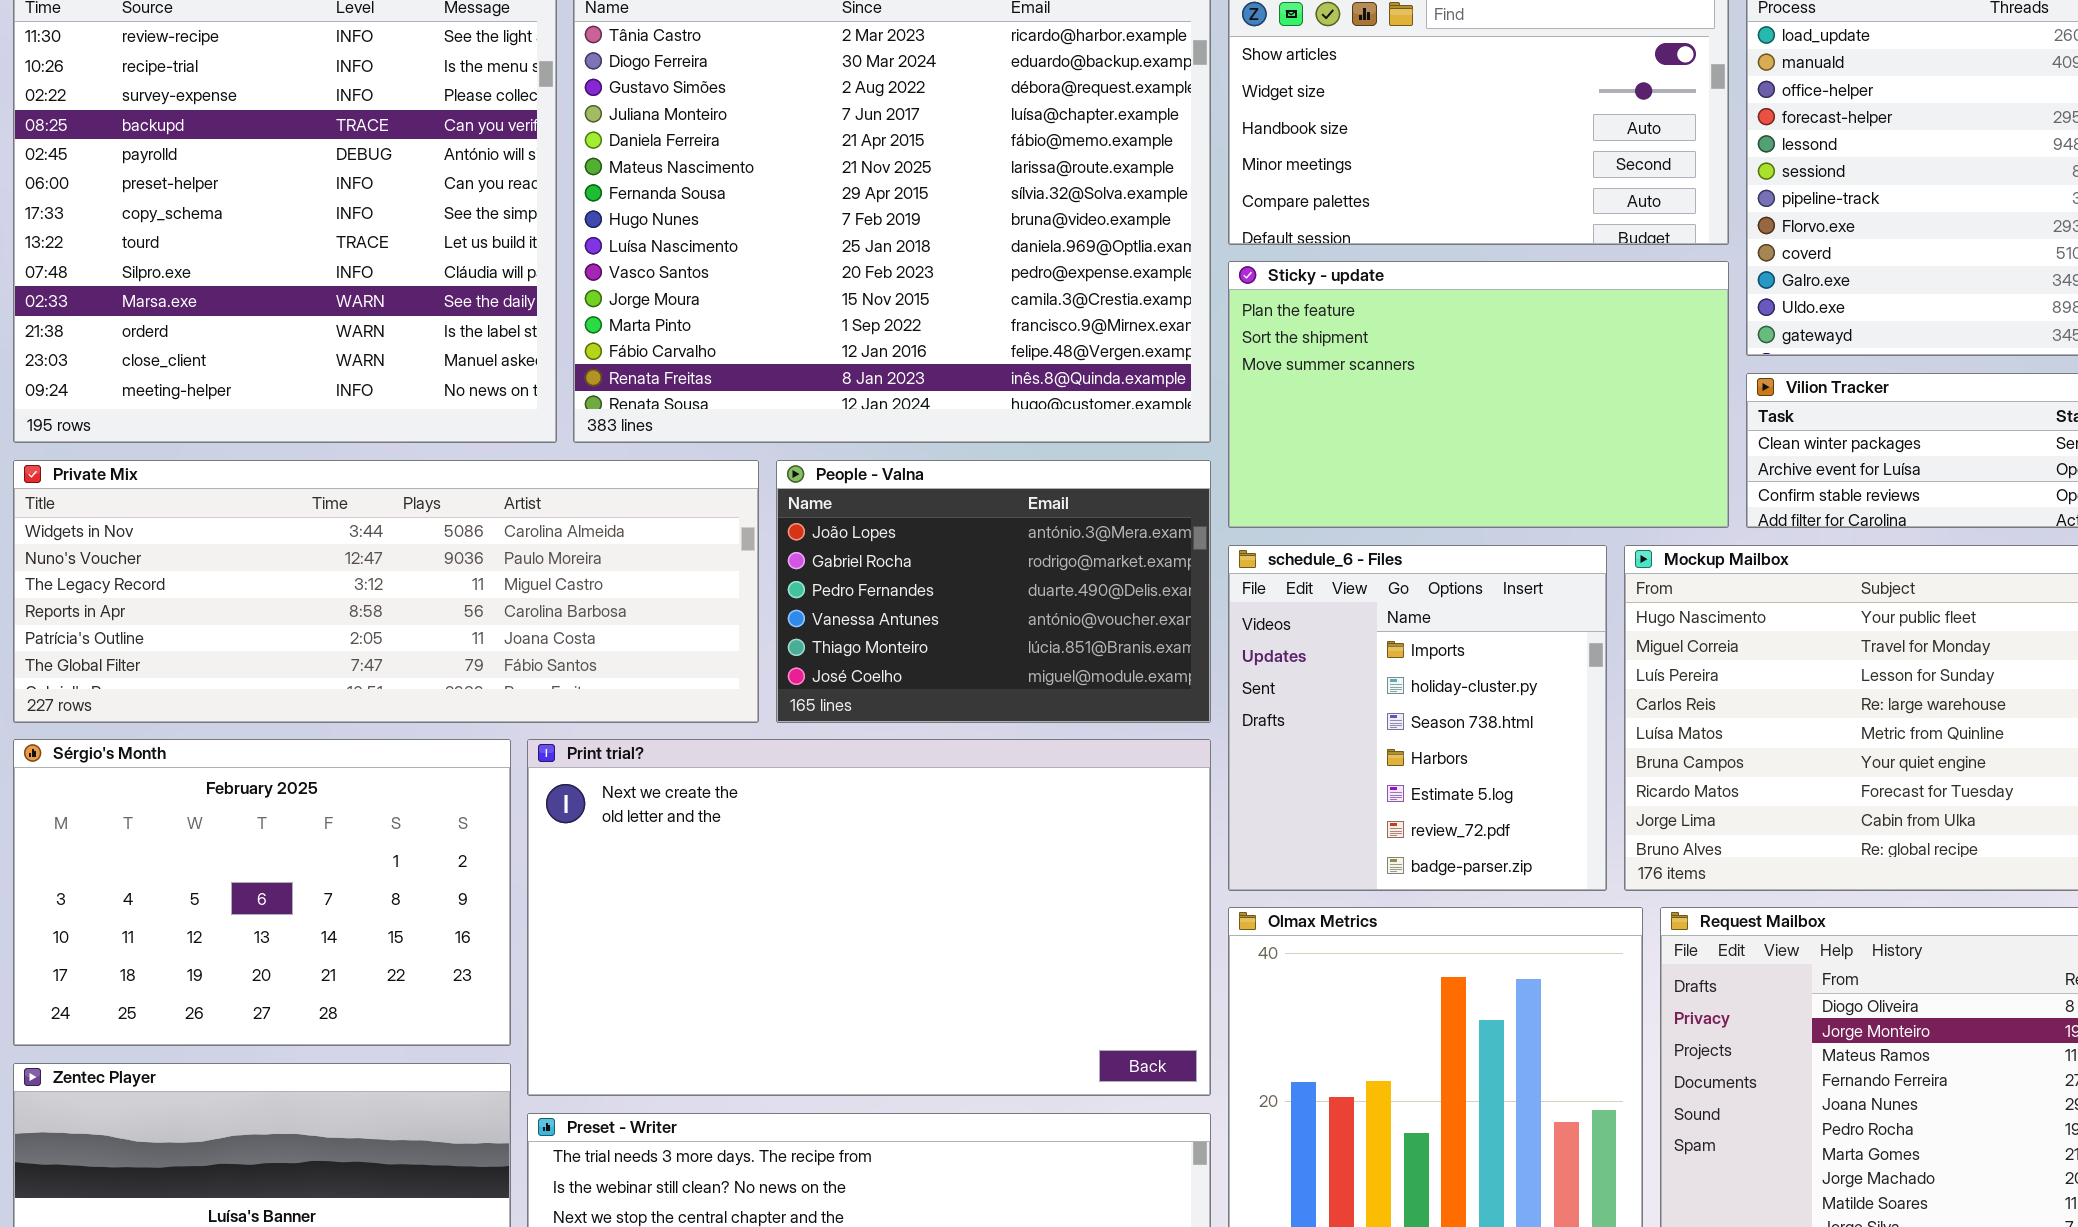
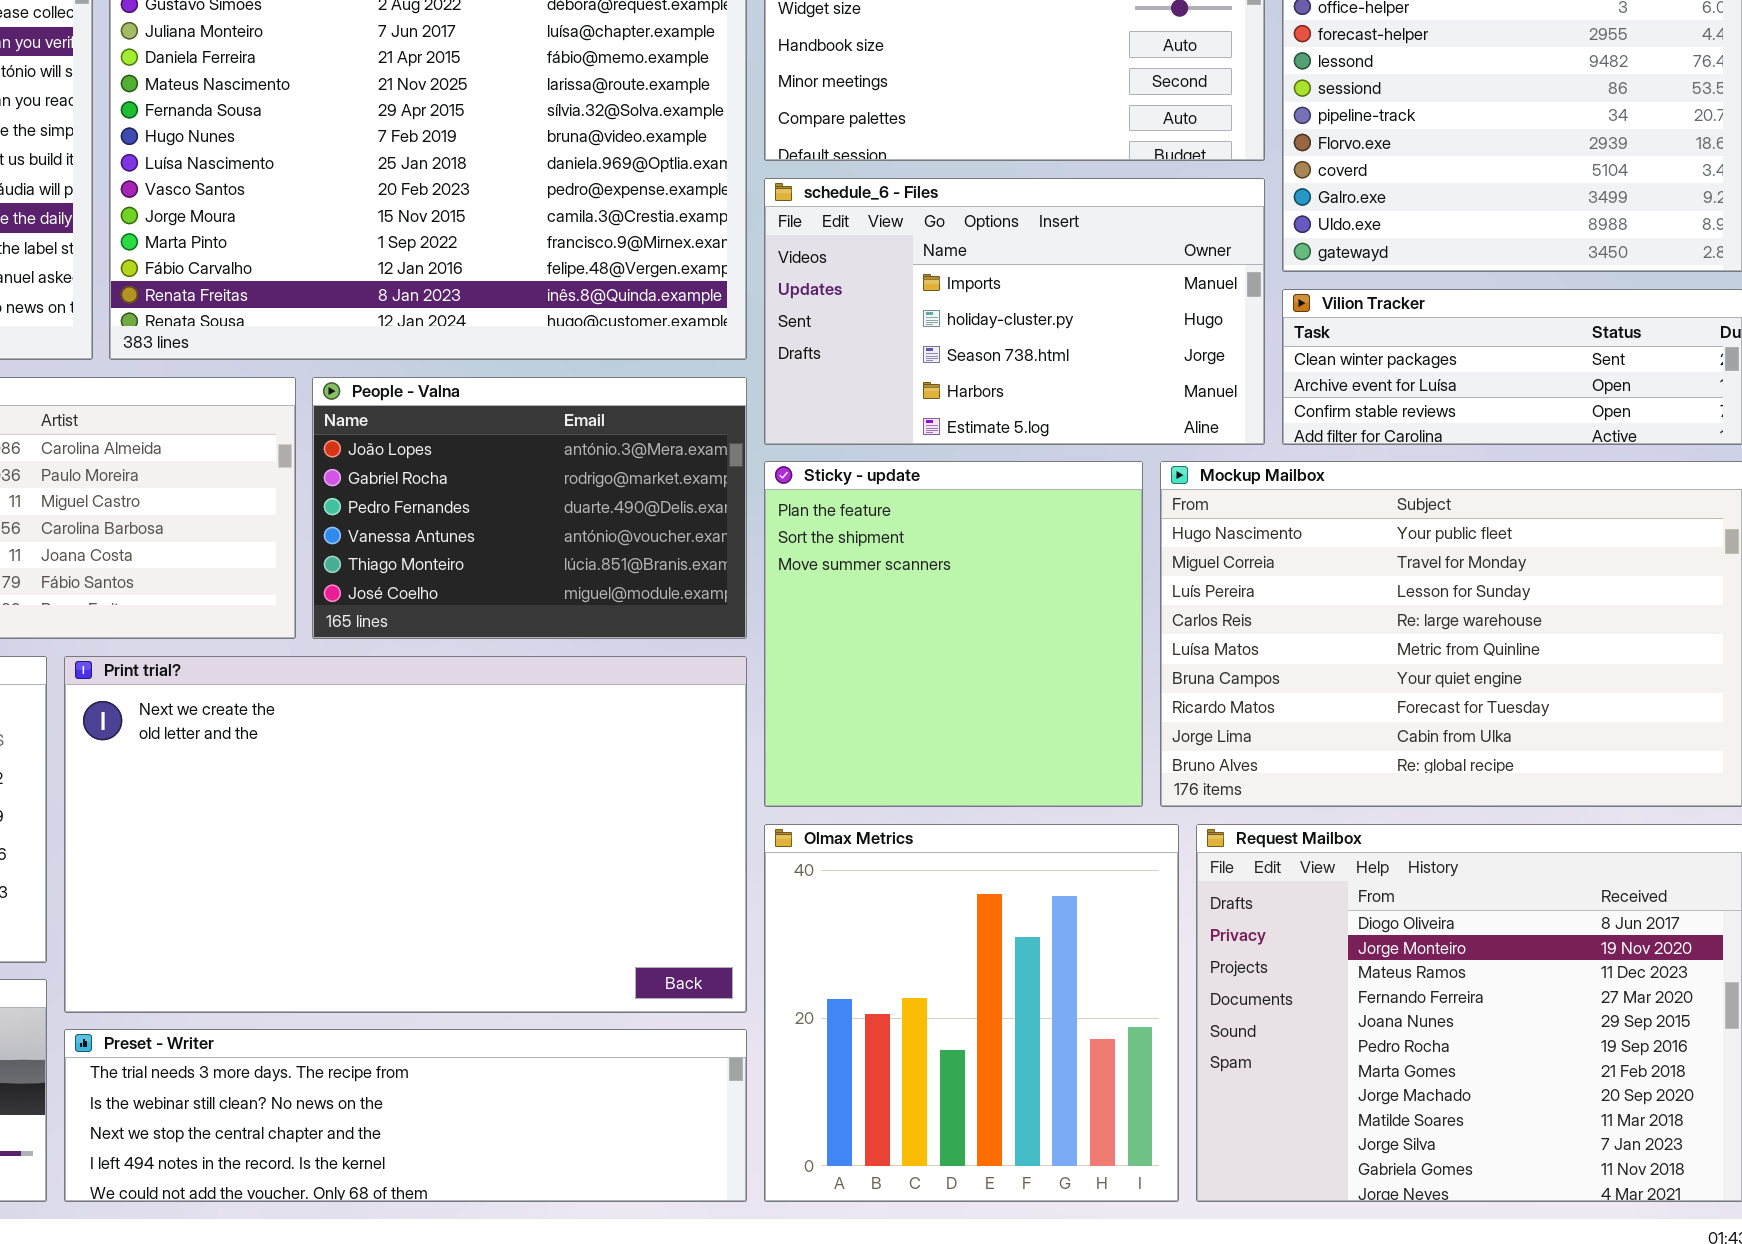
Sticky - update: [1228,261,1729,528] -> [764,461,1143,807], moved, resized
schedule_6 - Files: [1228,545,1607,891] -> [764,178,1265,445], moved, resized

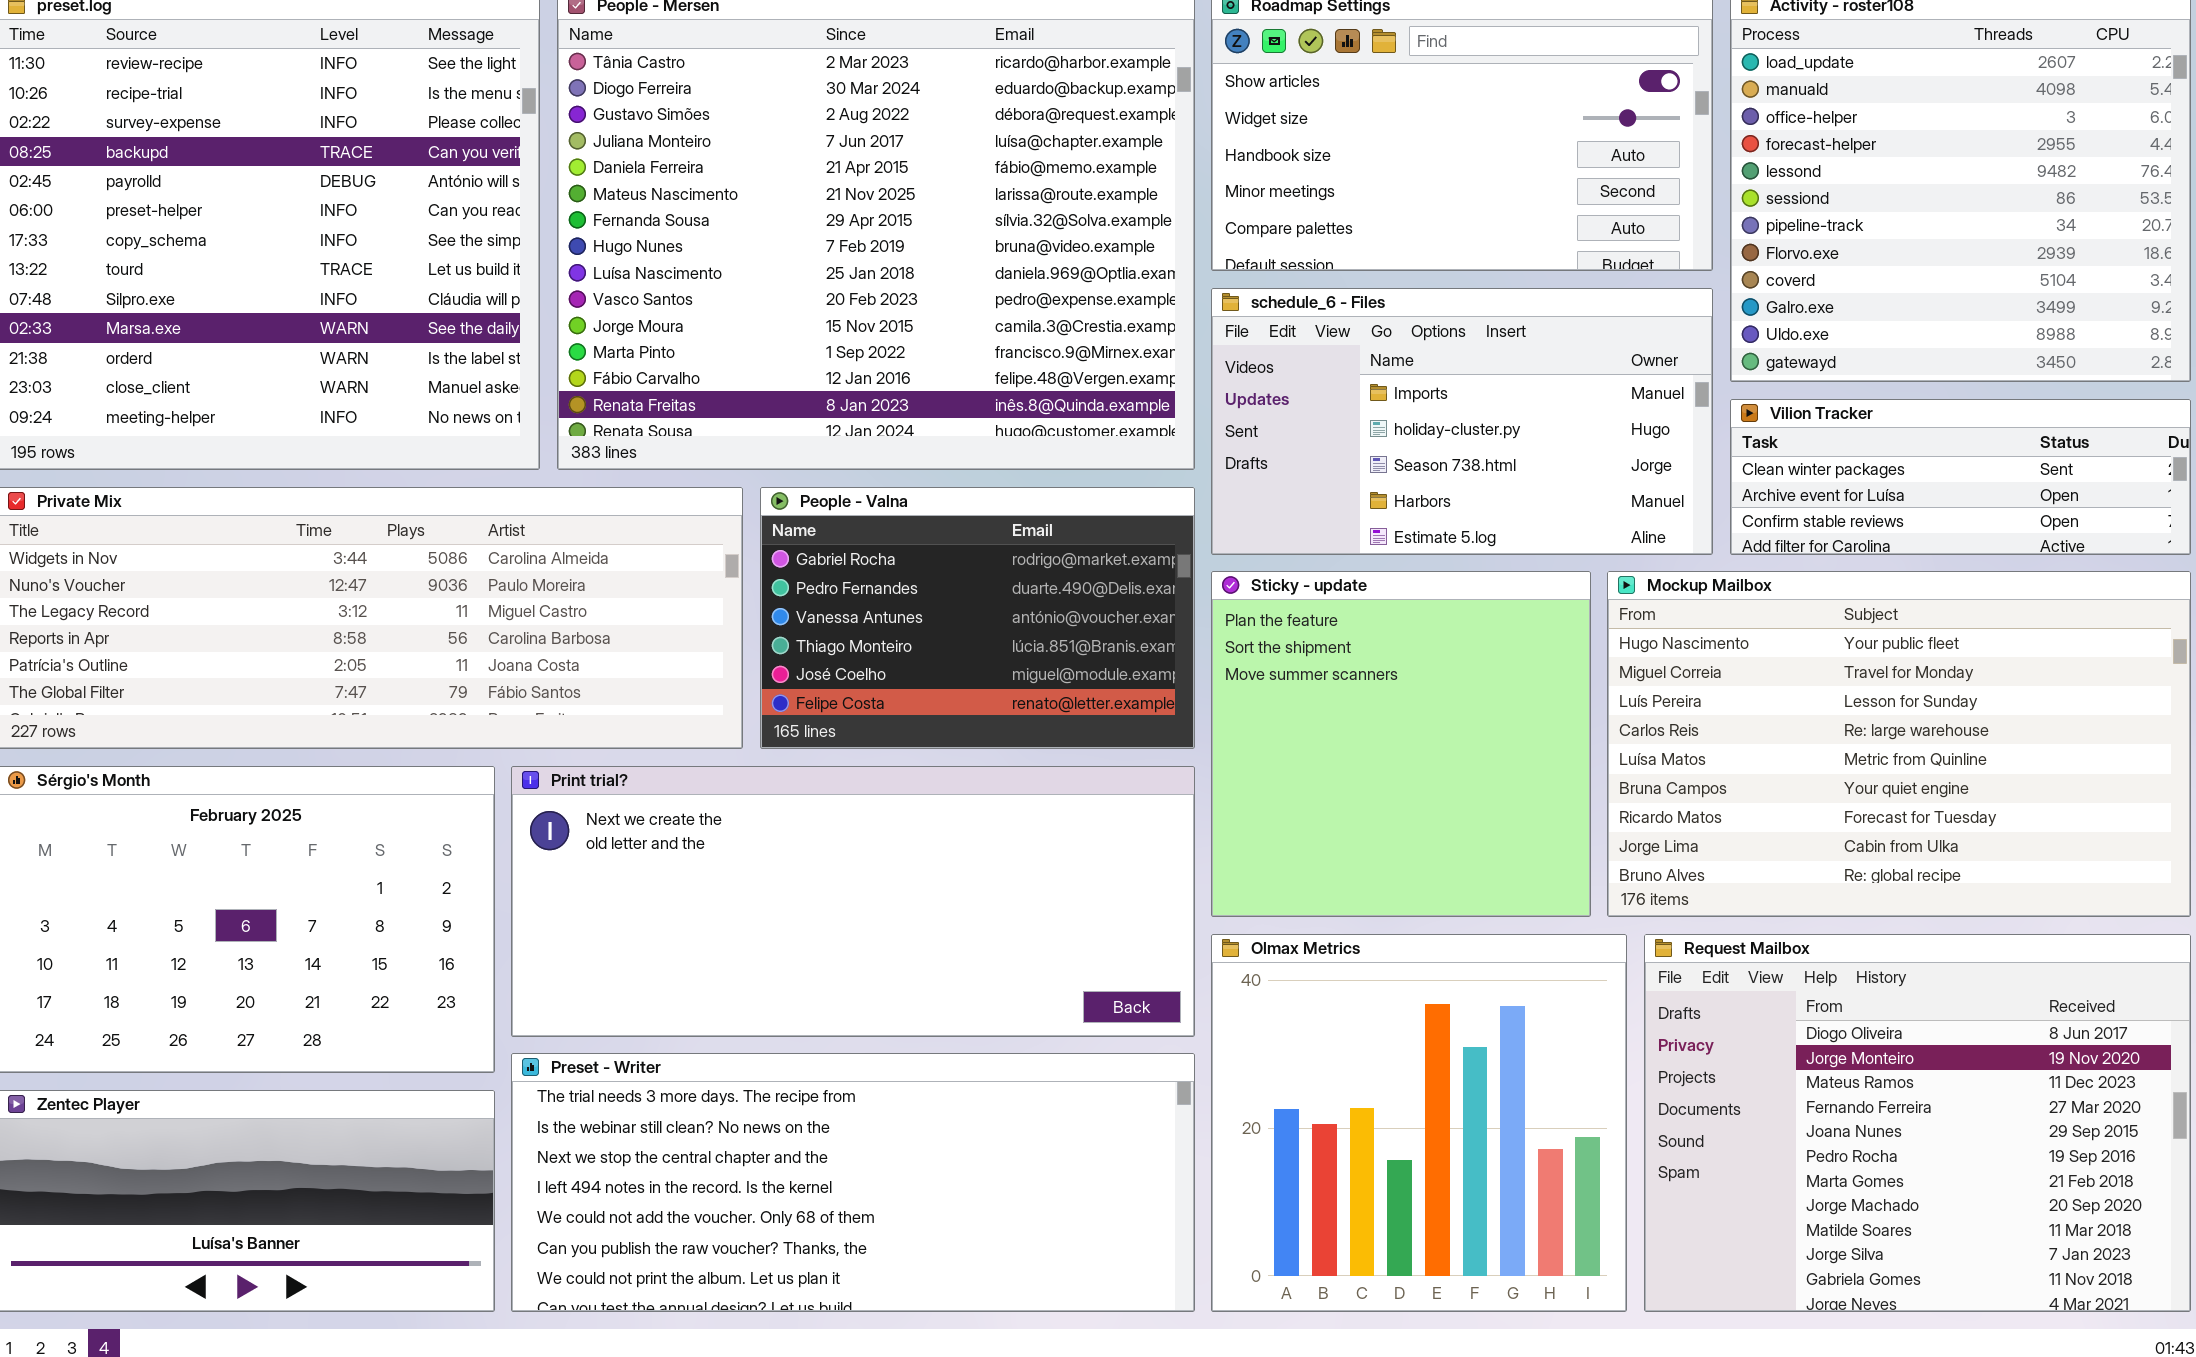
People - Valna: [312,377,747,639] -> [760,487,1195,749], scrolled down 1 row
Print trial?: [64,656,747,1013] -> [511,766,1195,1037], resized
Preset - Writer: [64,1029,747,1202] -> [511,1053,1195,1312], resized

